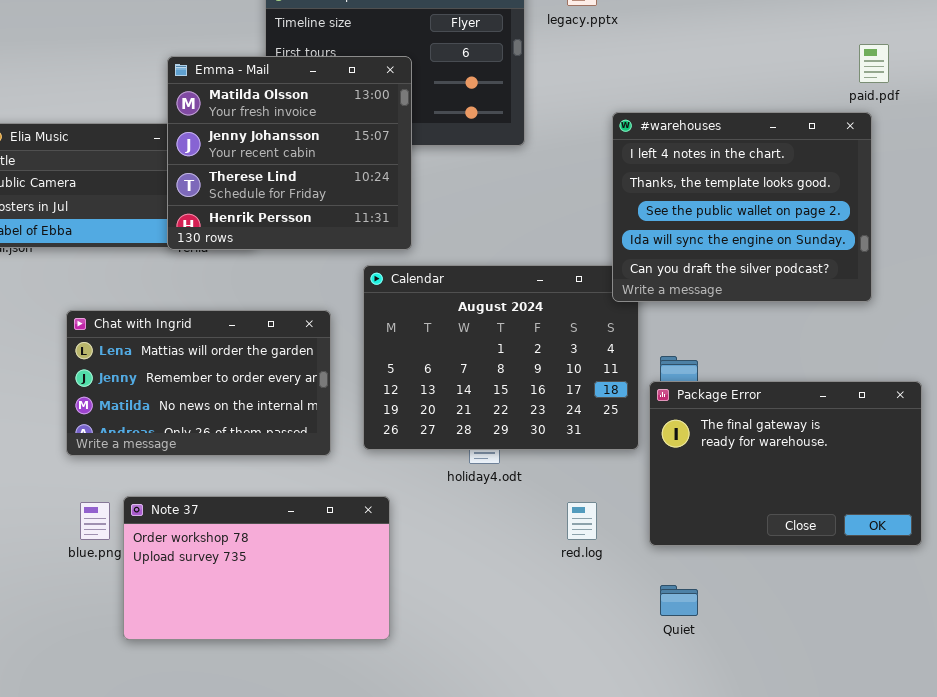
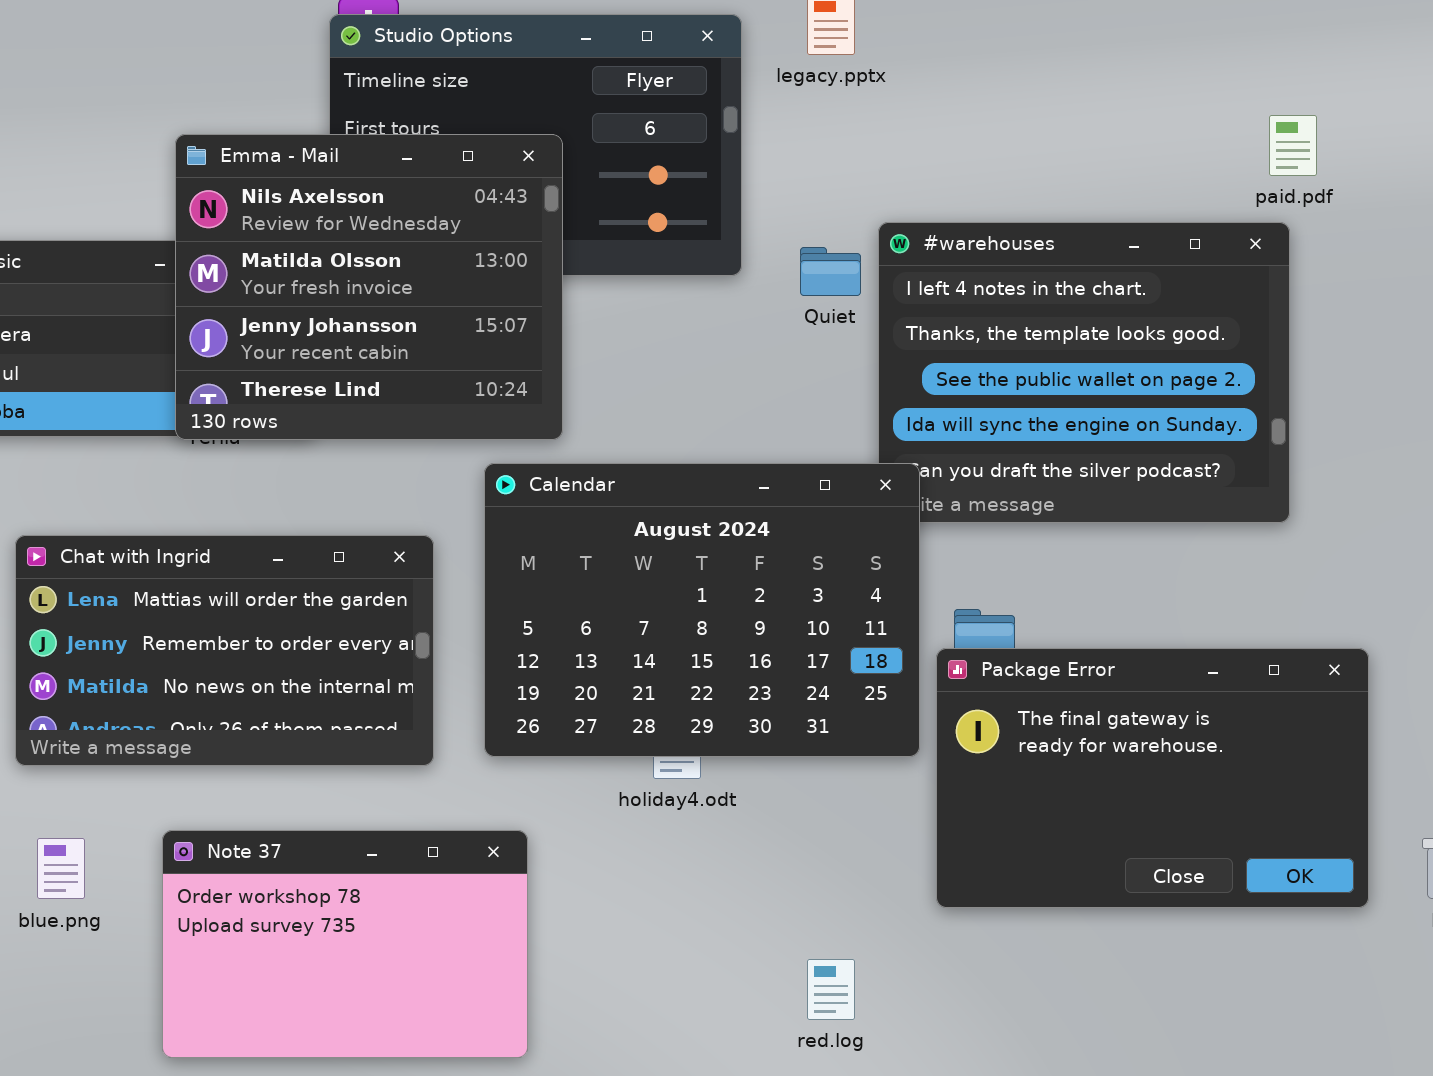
Emma - Mail: [167,56,412,250] -> [175,134,563,440], scrolled up 1 row
Calendar: [363,265,639,450] -> [484,463,920,757], raised
Note 37: [123,496,390,640] -> [162,830,528,1058], resized
red.log: [567,502,597,540] -> [807,959,855,1020], moved
Quiet: [660,585,698,616] -> [800,247,861,296], moved

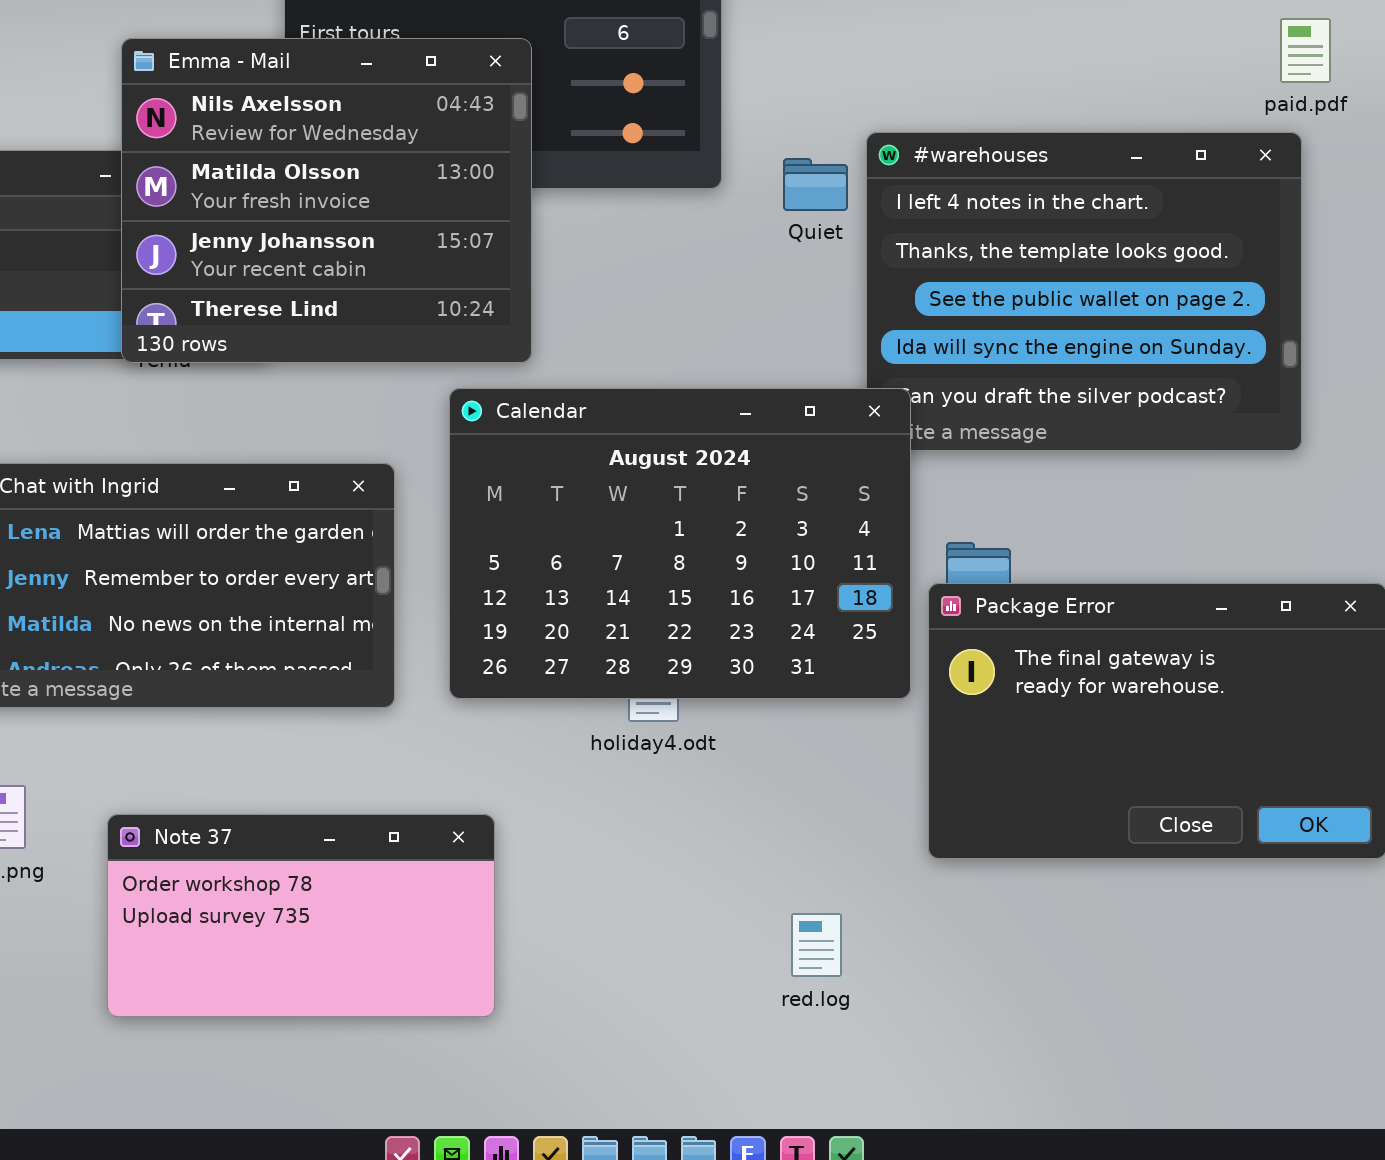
Note 37: [162,830,528,1058] -> [107,814,495,1017], resized

